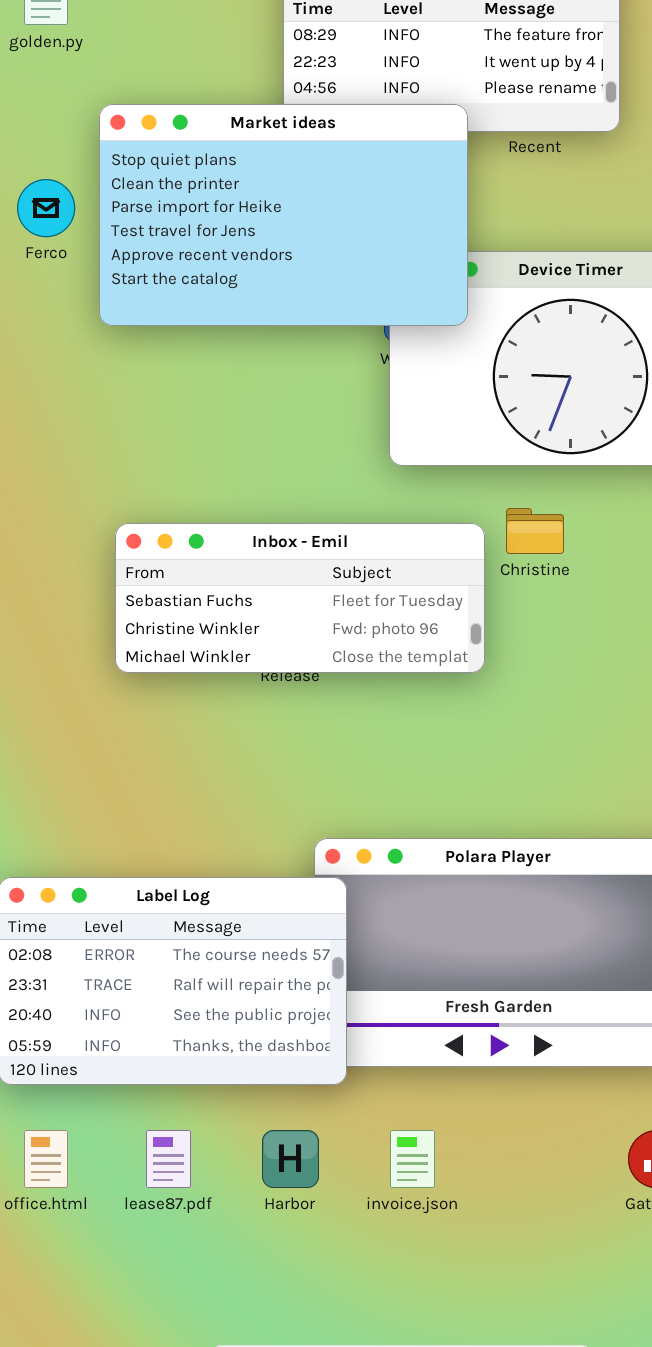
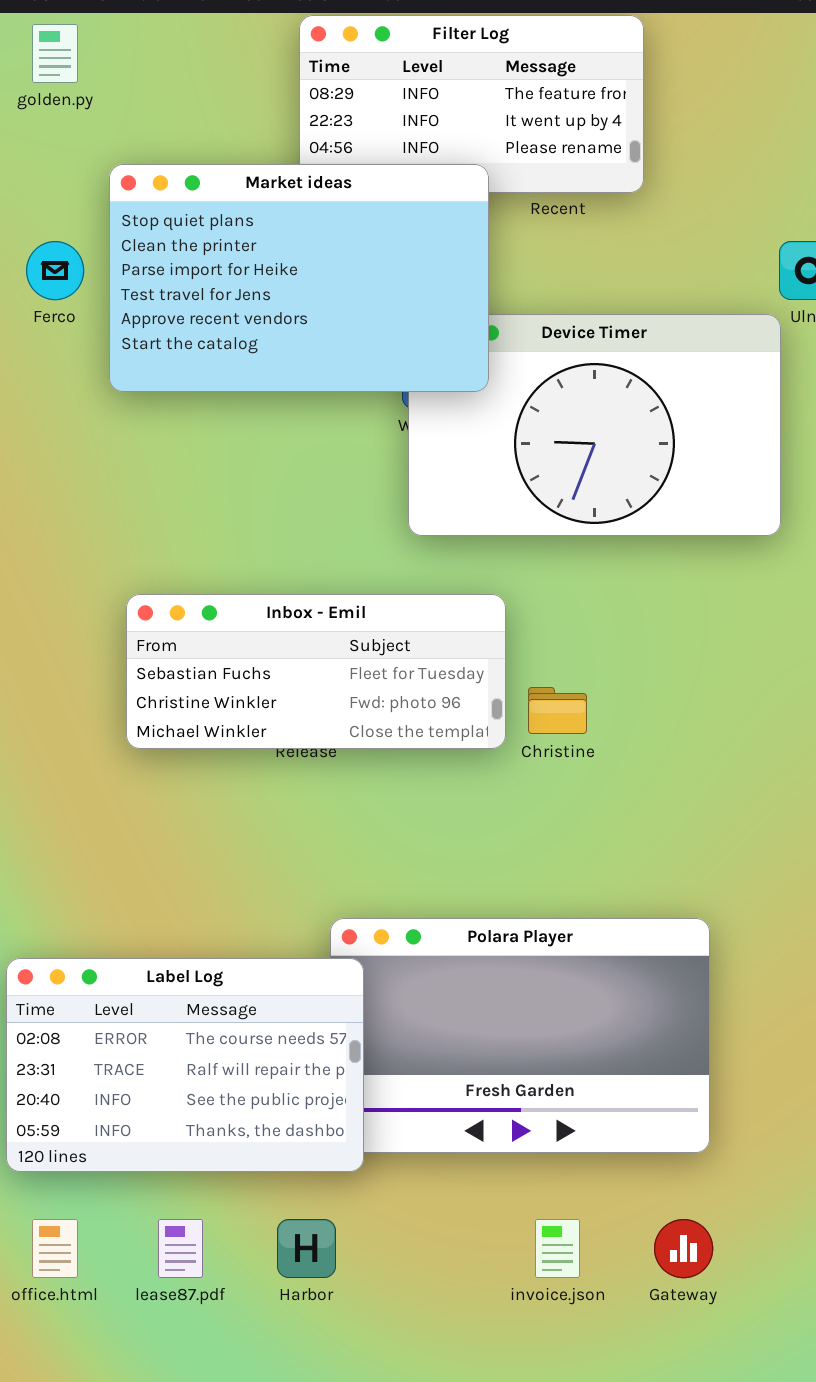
Christine: [506,508,564,554] -> [528,687,587,734], moved
invoice.json: [390,1130,435,1188] -> [535,1219,580,1278], moved

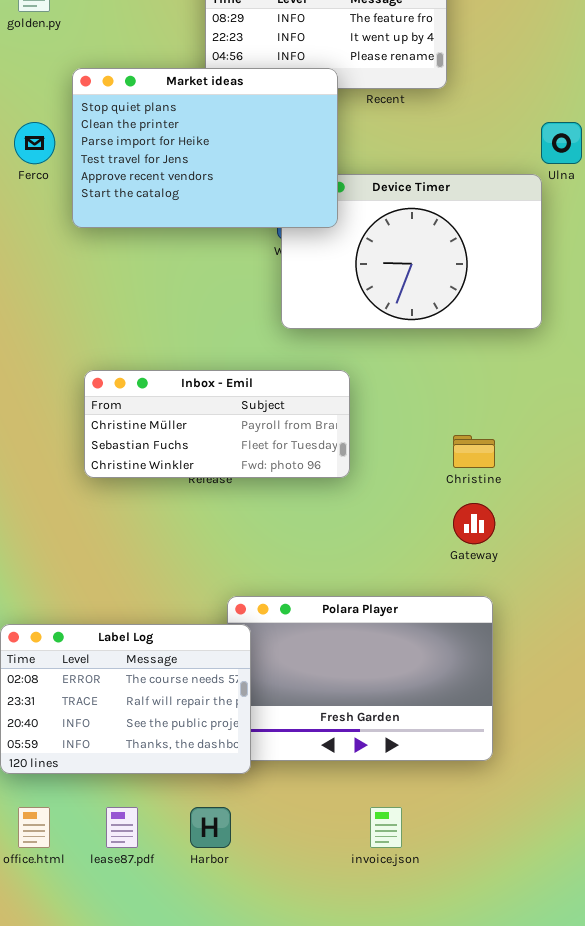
Inbox - Emil: [126,594,506,749] -> [84,370,350,478], scrolled up 1 row
Christine: [528,687,587,734] -> [453,435,495,468], moved
Gateway: [654,1219,713,1278] -> [453,503,495,544], moved

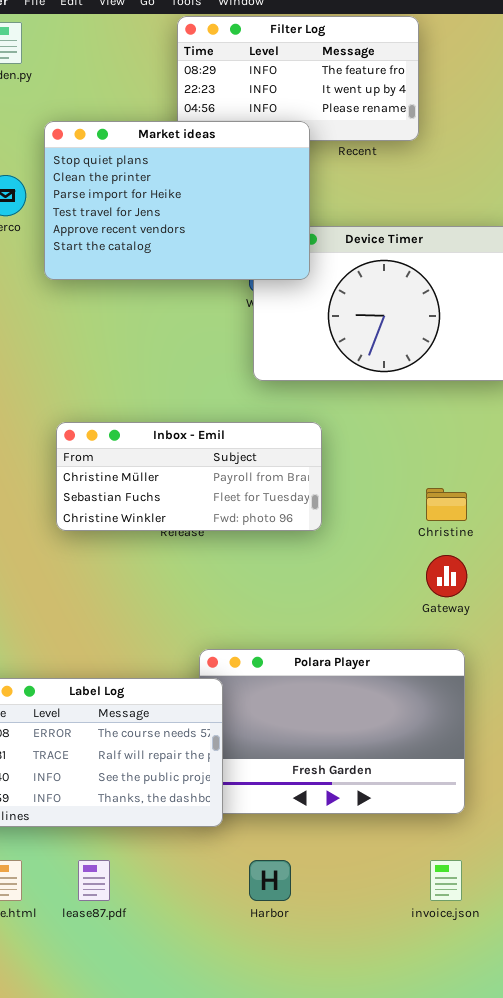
Harbor: [190,807,231,848] -> [249,860,291,901], moved
invoice.json: [370,807,402,848] -> [430,860,462,901], moved

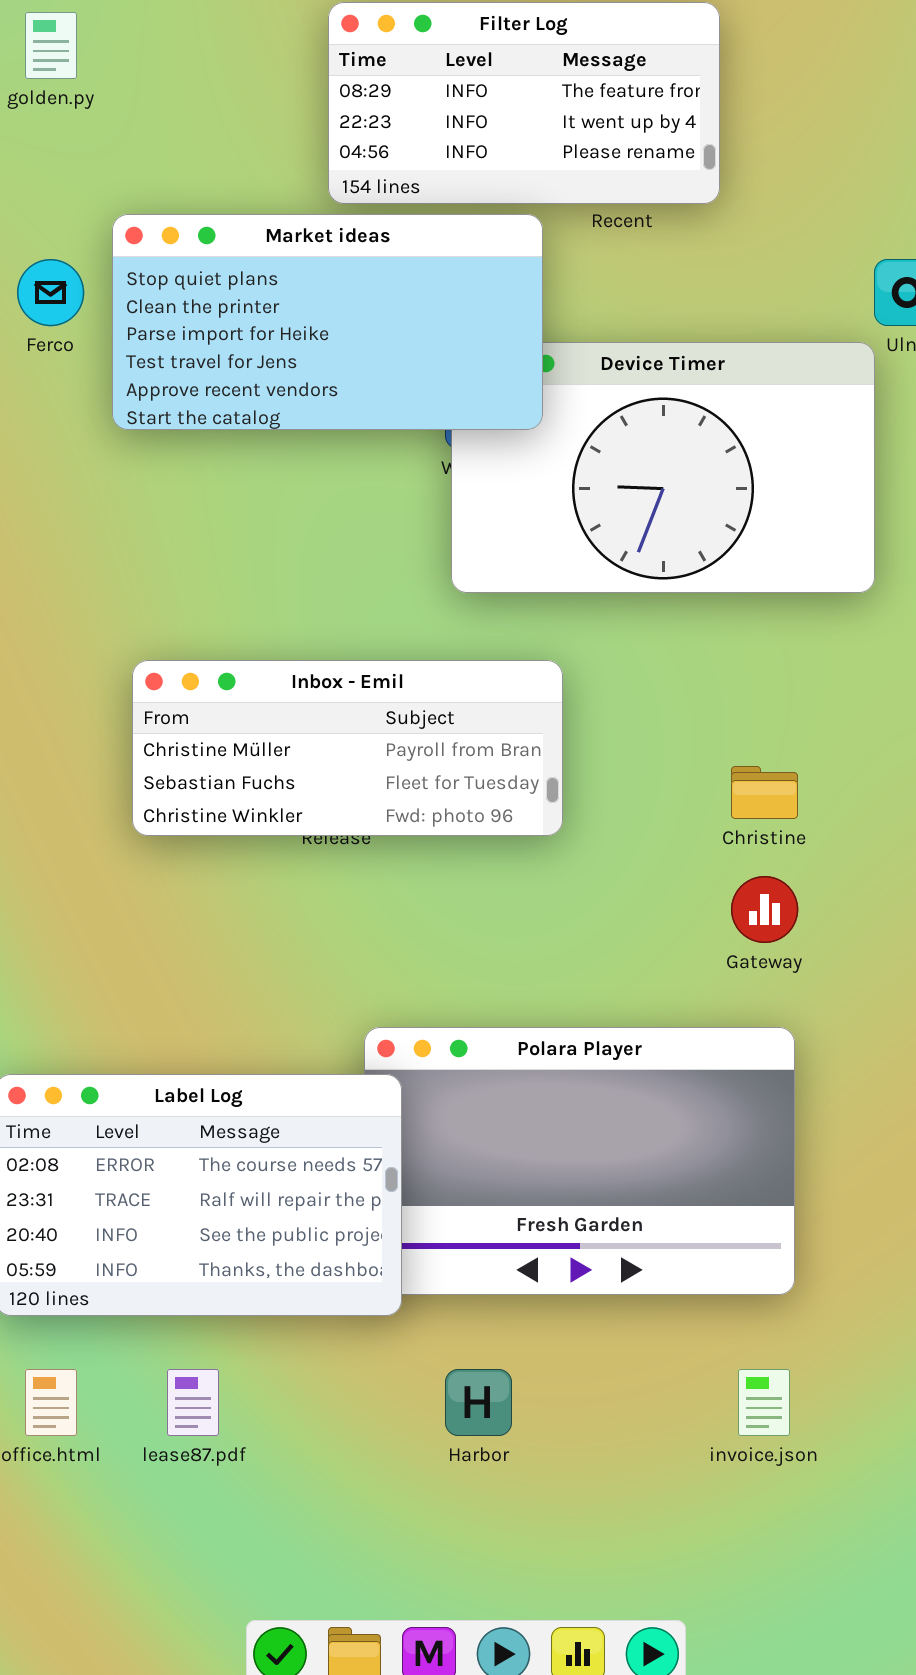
Market ideas: [44,121,310,280] -> [112,214,543,430], resized

